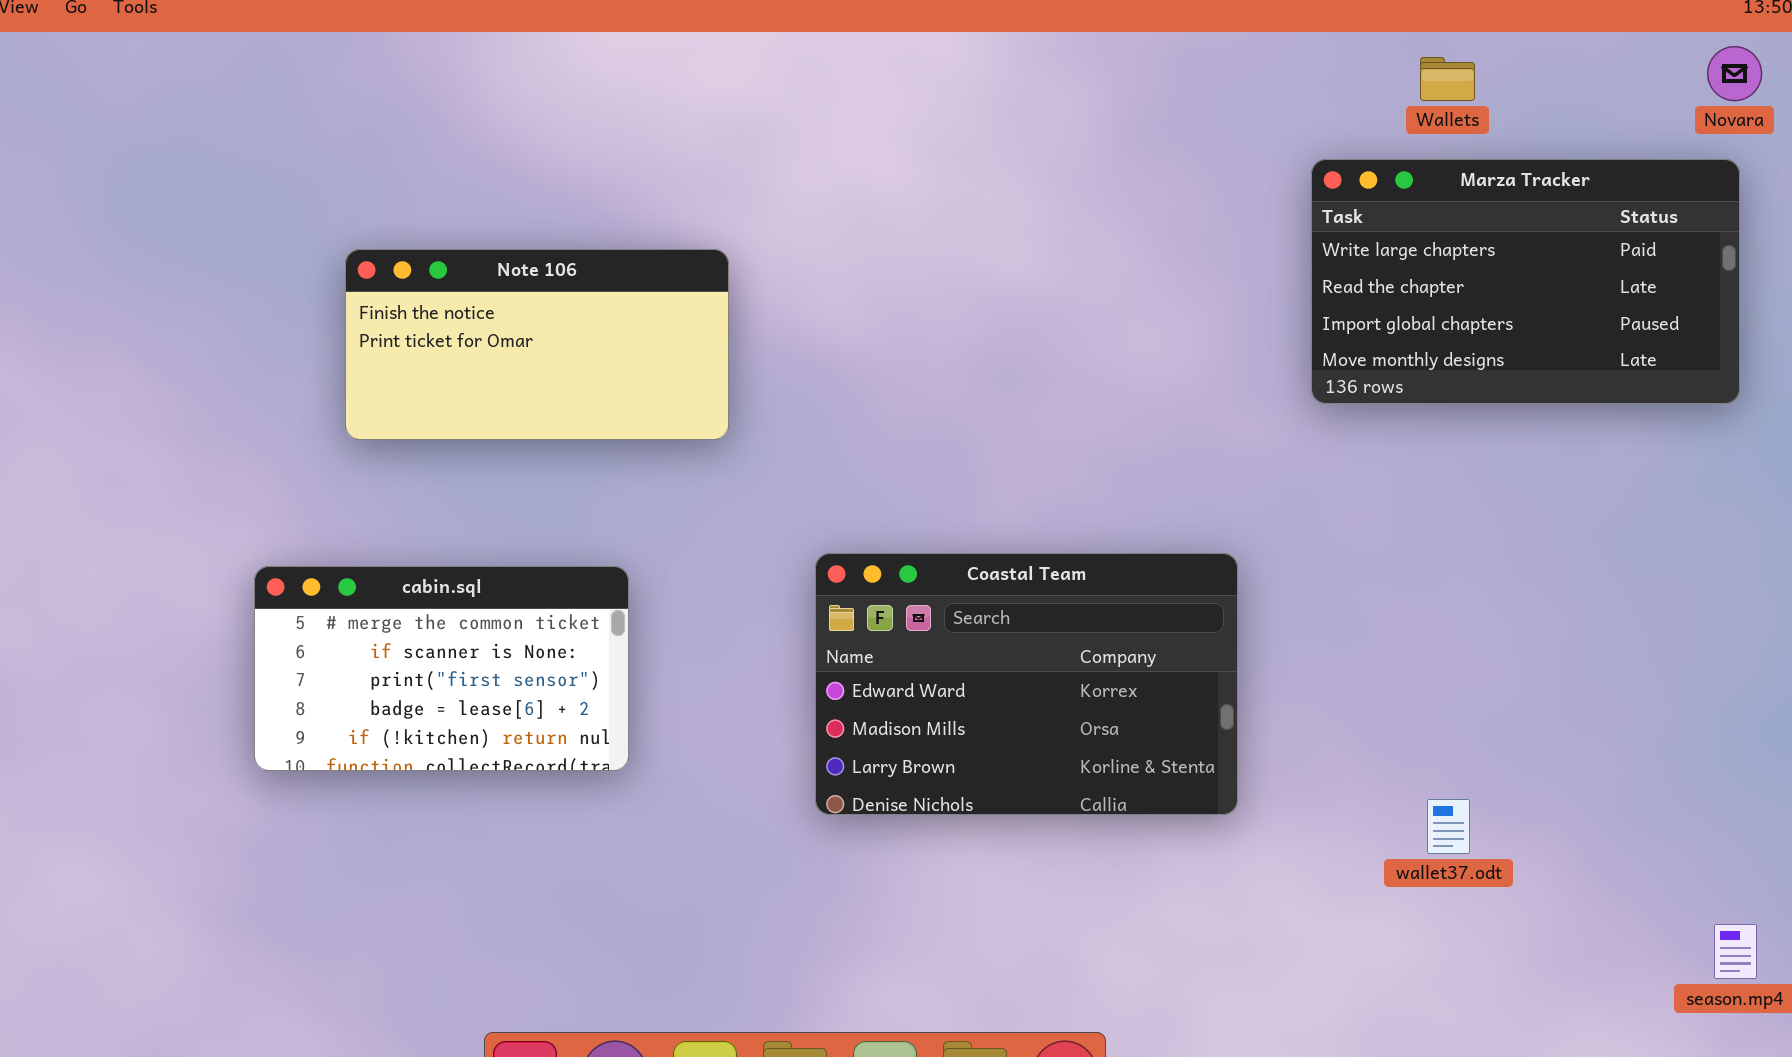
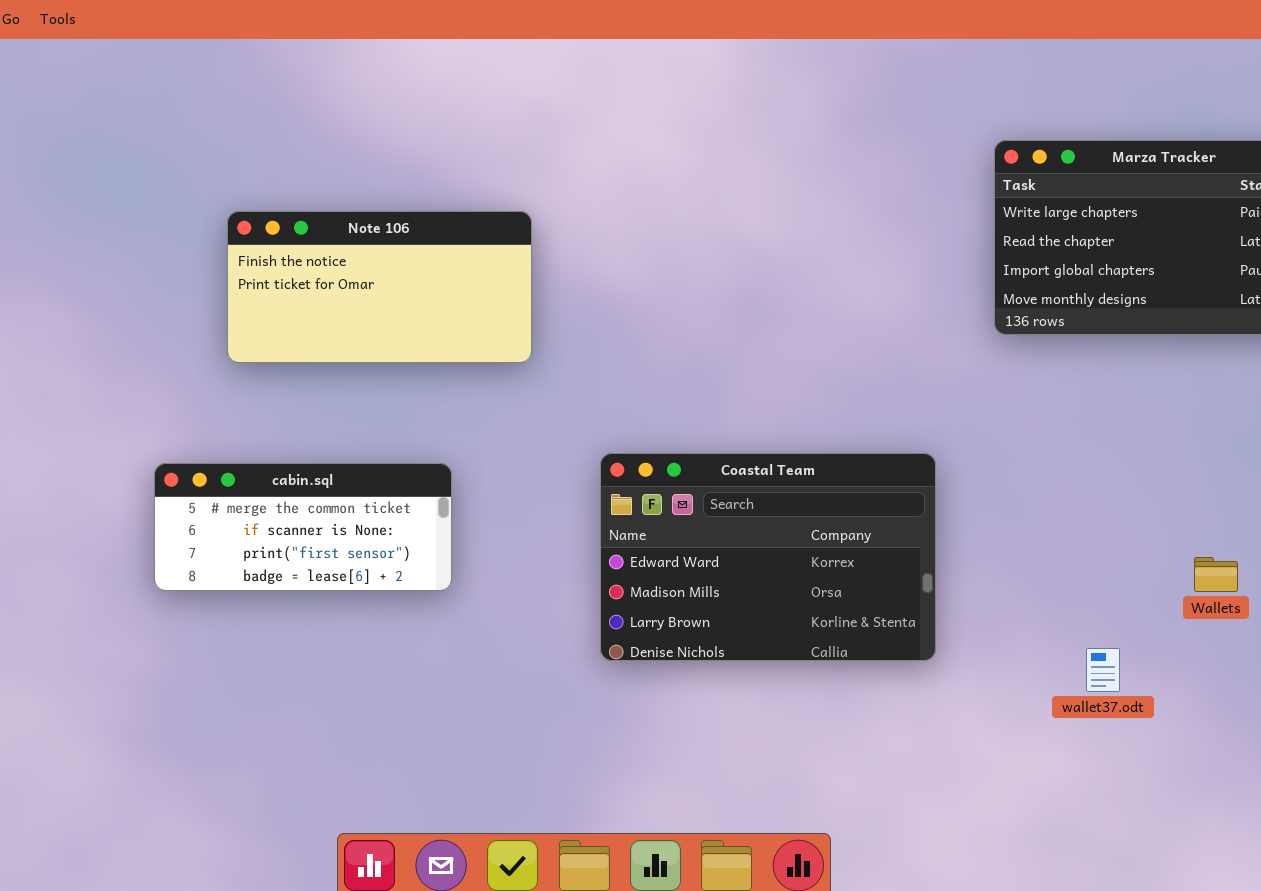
Wallets: [1420,57,1475,101] -> [1194,557,1238,592], moved
cabin.sql: [254,566,629,771] -> [154,463,452,591], resized

